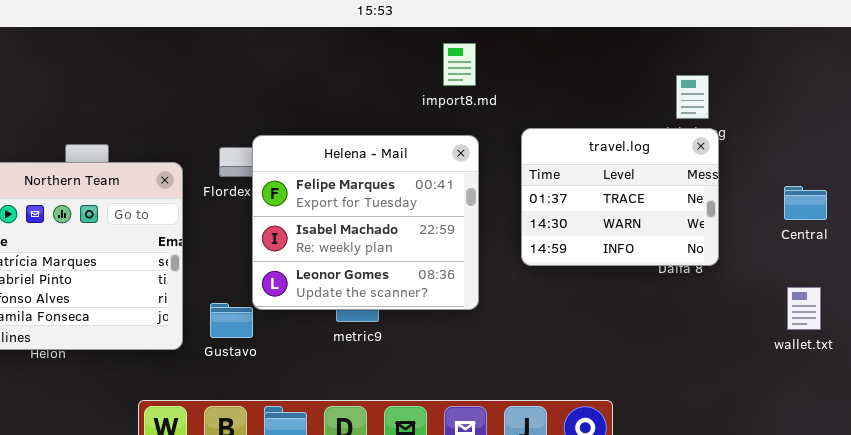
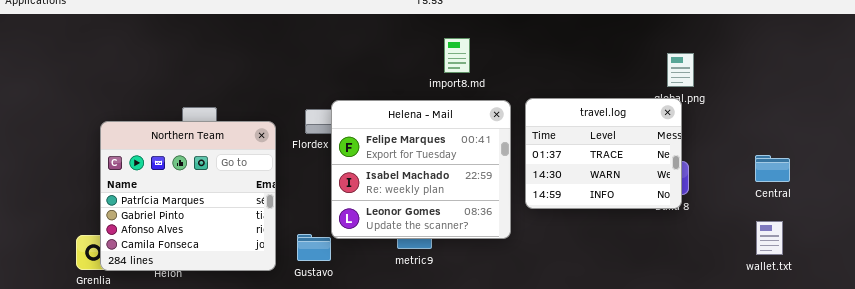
import8.md: [443,43,476,86] -> [444,38,470,73], moved
travel.log: [521,128,719,266] -> [525,98,682,209], moved
Central: [784,186,827,220] -> [755,155,790,182], moved

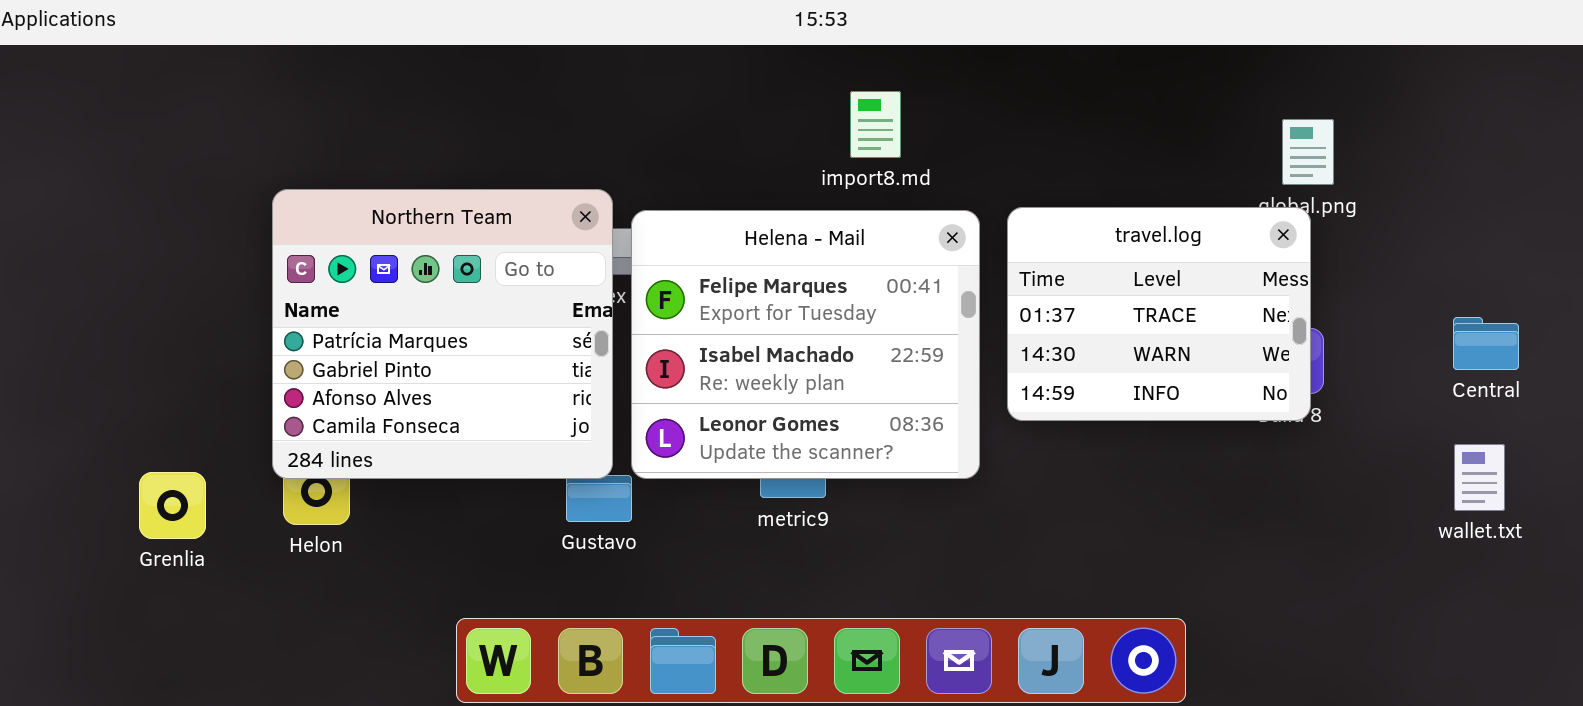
Northern Team: [100,121,276,271] -> [272,189,613,479], moved

